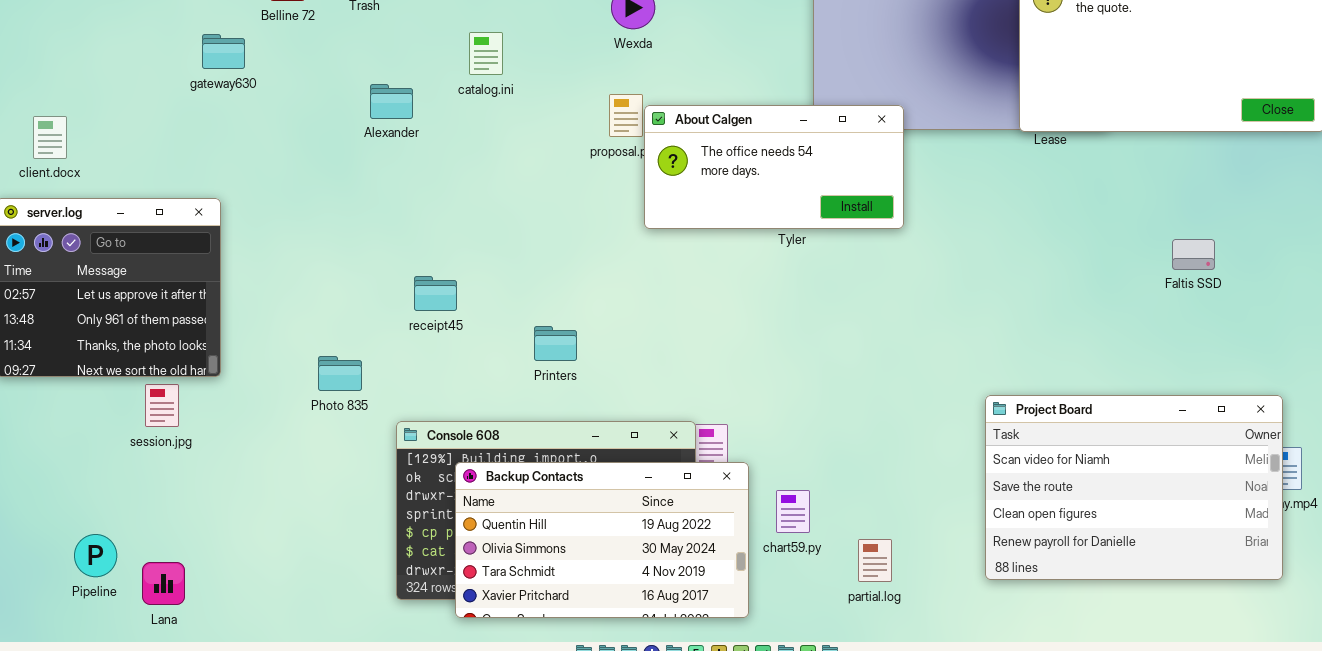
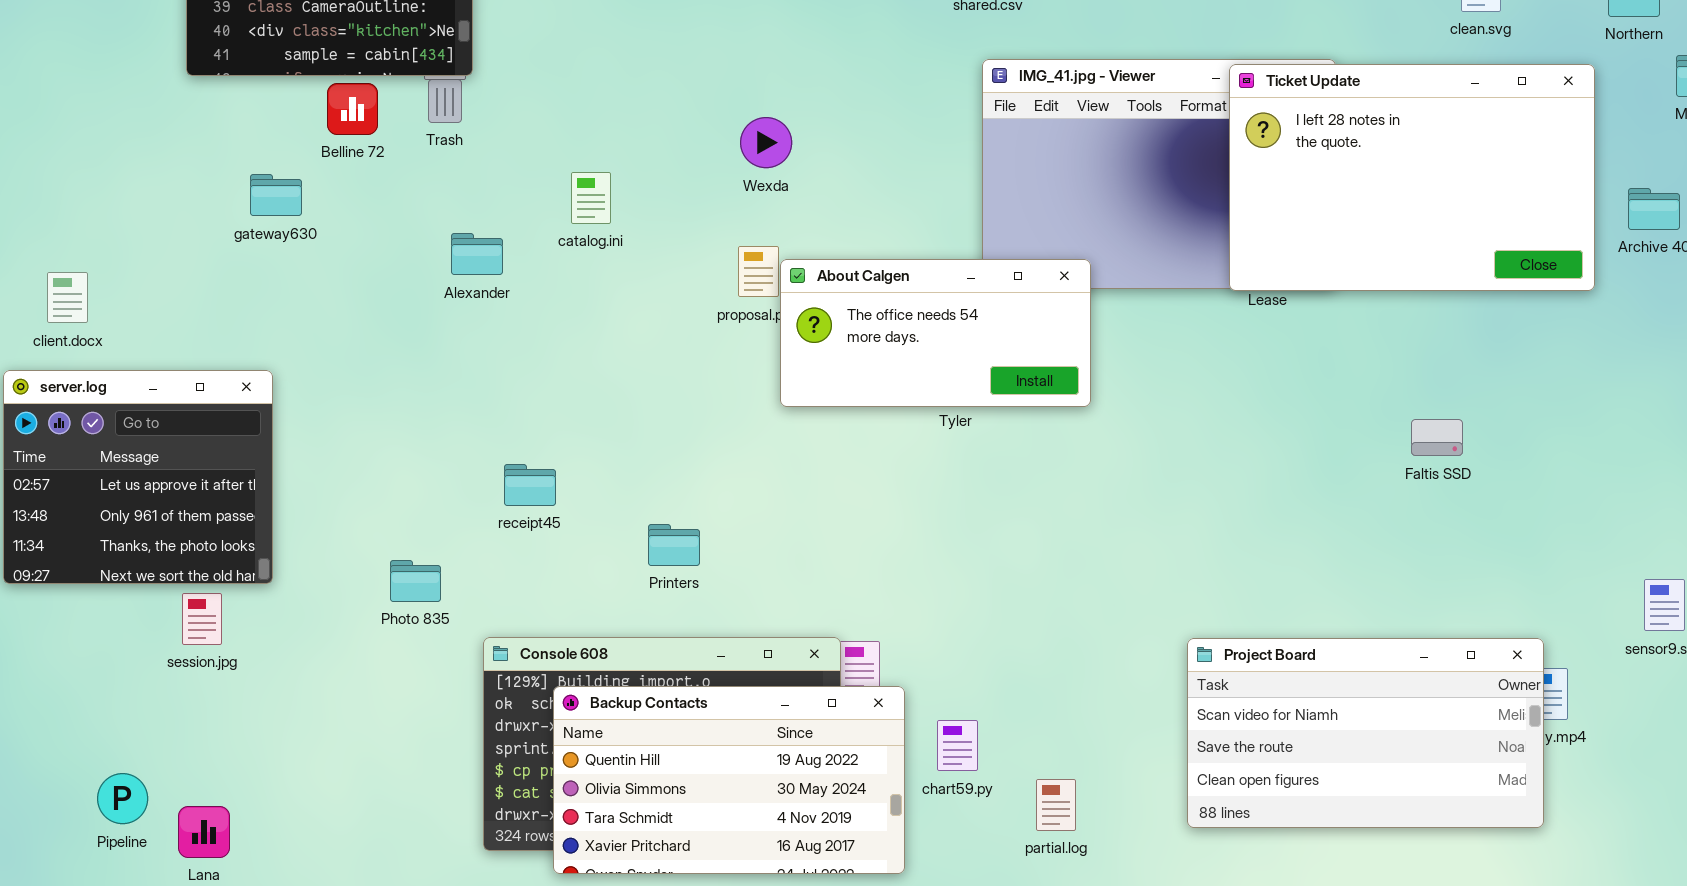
Project Board: [985,395,1283,580] -> [1187,638,1544,828], resized

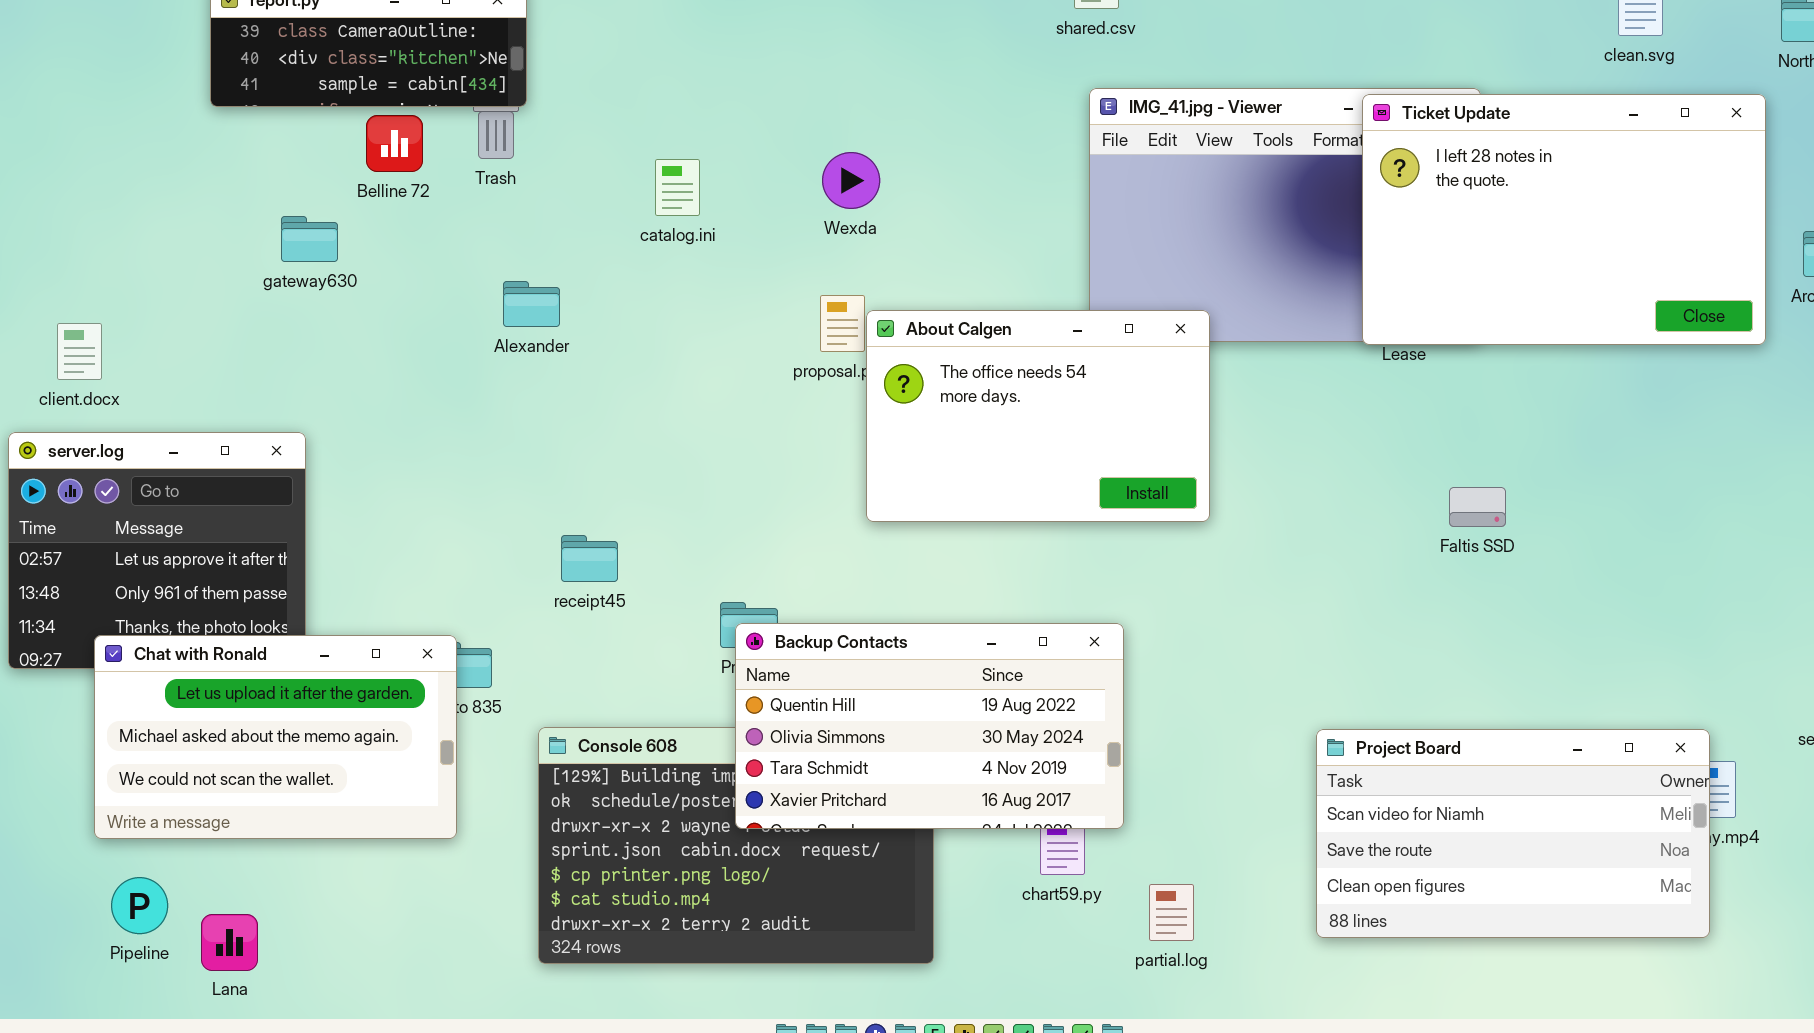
catalog.ini: [571,172,611,224] -> [655,159,700,216], moved
About Calgen: [780,259,1091,407] -> [866,310,1210,522], resized
Faltis SSD: [1411,419,1463,456] -> [1449,487,1506,527], moved
Chat with Ronald: none -> [94,635,457,839], opened
Backup Contacts: [553,686,905,874] -> [735,623,1124,829], moved

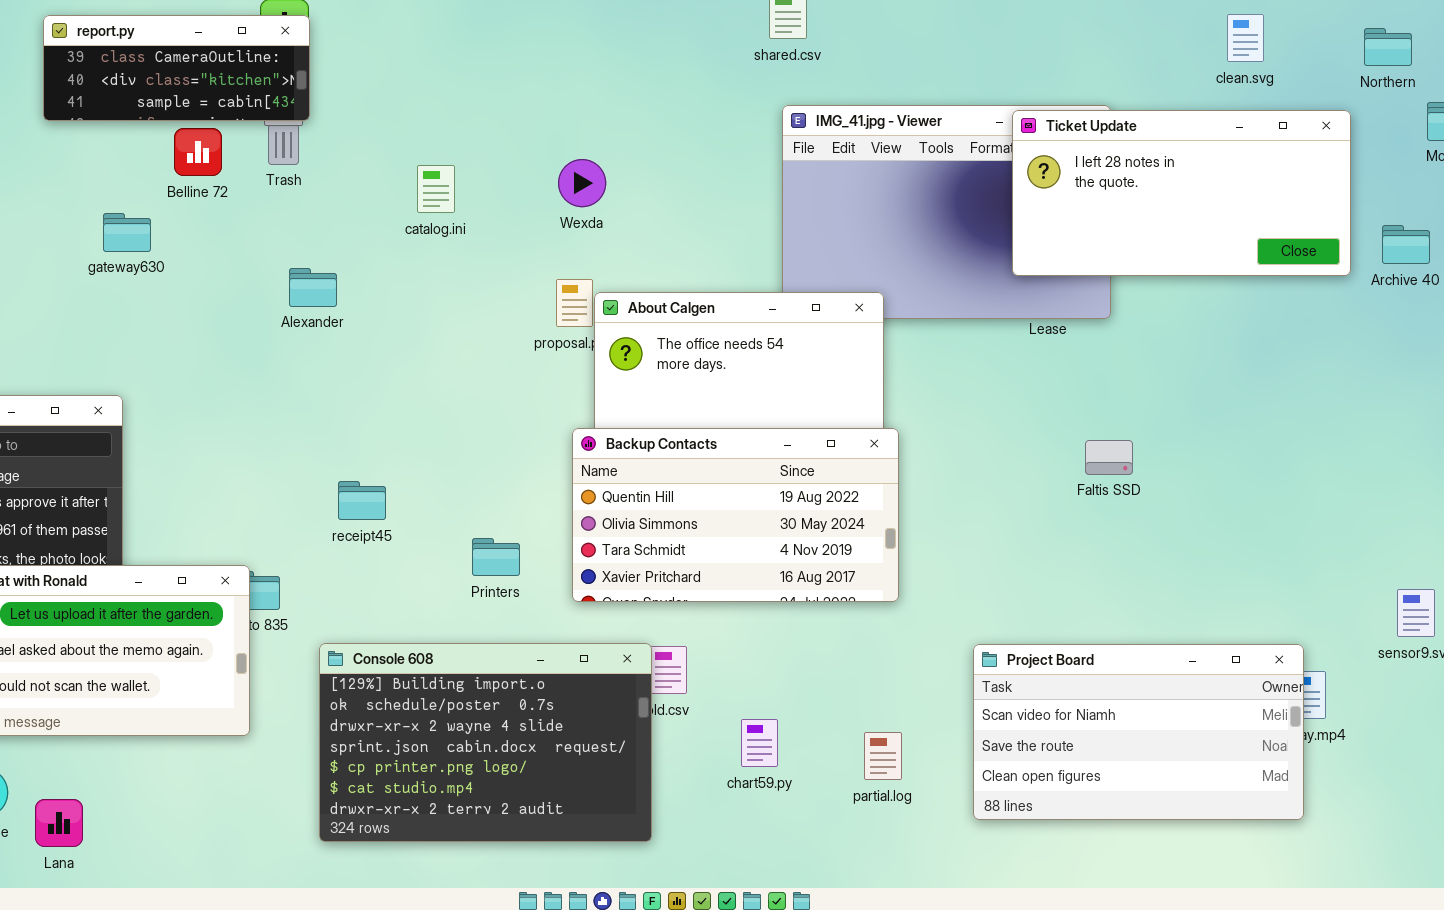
Ticket Update: [1362,94,1766,345] -> [1012,110,1351,276], resized
Backup Contacts: [735,623,1124,829] -> [572,428,899,602], moved
partial.log: [1149,884,1194,941] -> [864,732,902,780], moved

